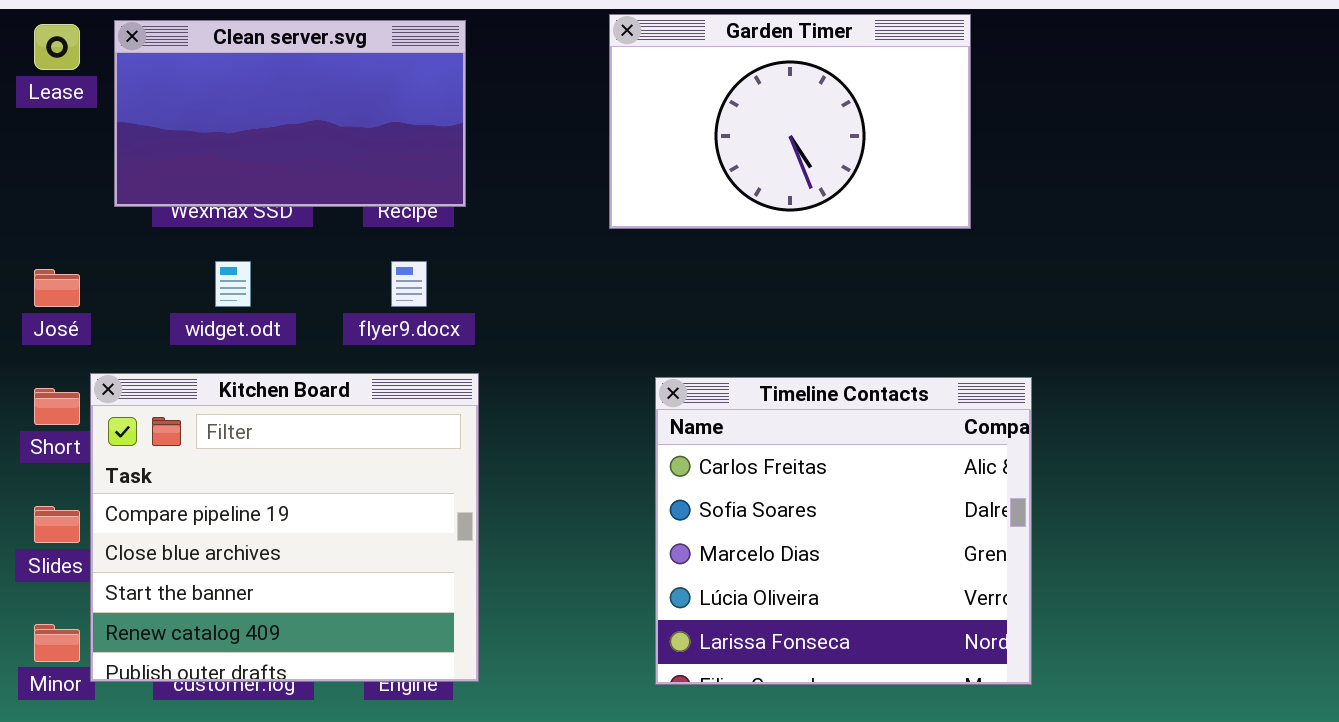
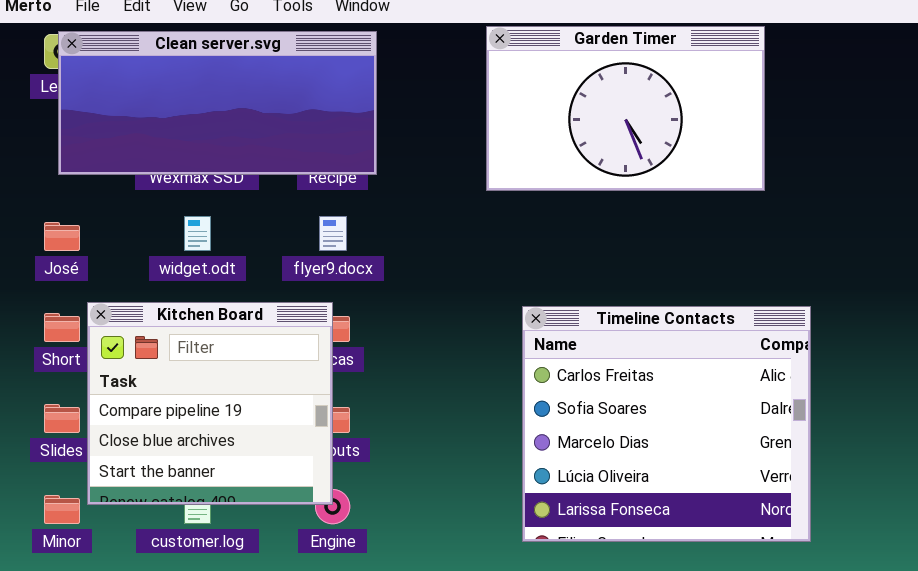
Clean server.svg: [114,20,466,207] -> [58,31,377,175], resized
Kitchen Board: [90,373,479,682] -> [87,302,333,505], resized

